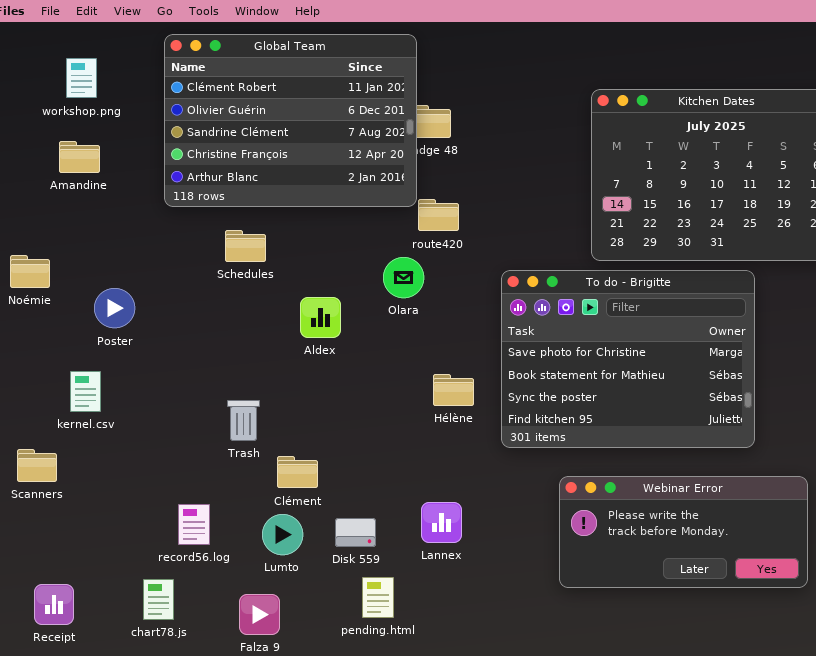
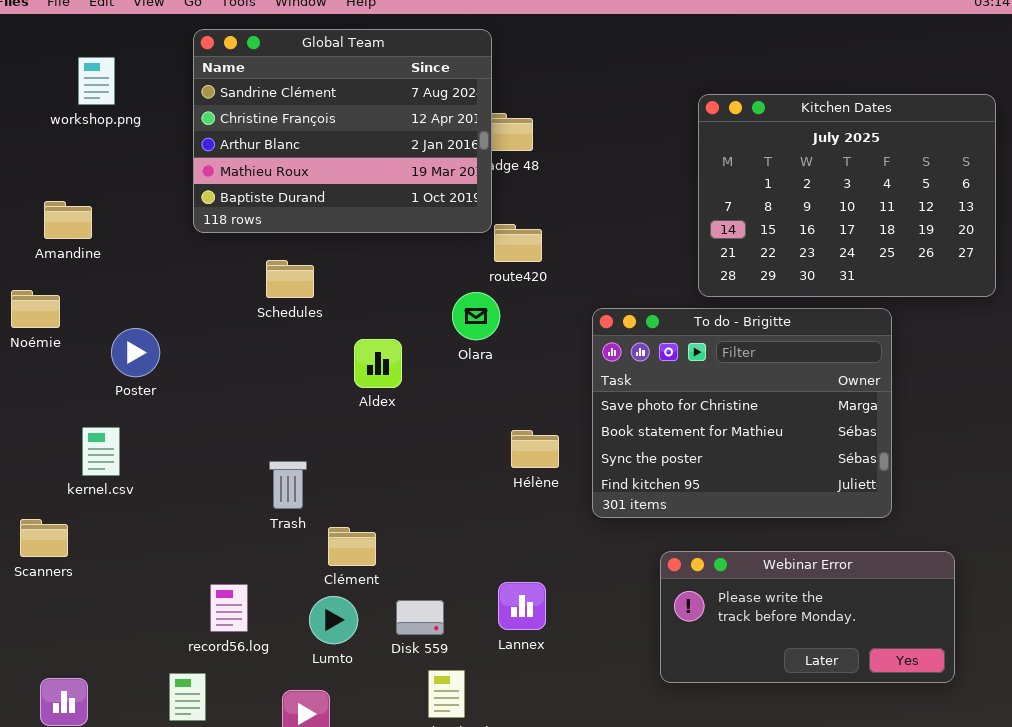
Global Team: [164,34,417,207] -> [193,29,492,233], scrolled down 2 rows
Amandine: [59,141,100,173] -> [44,201,92,239], moved

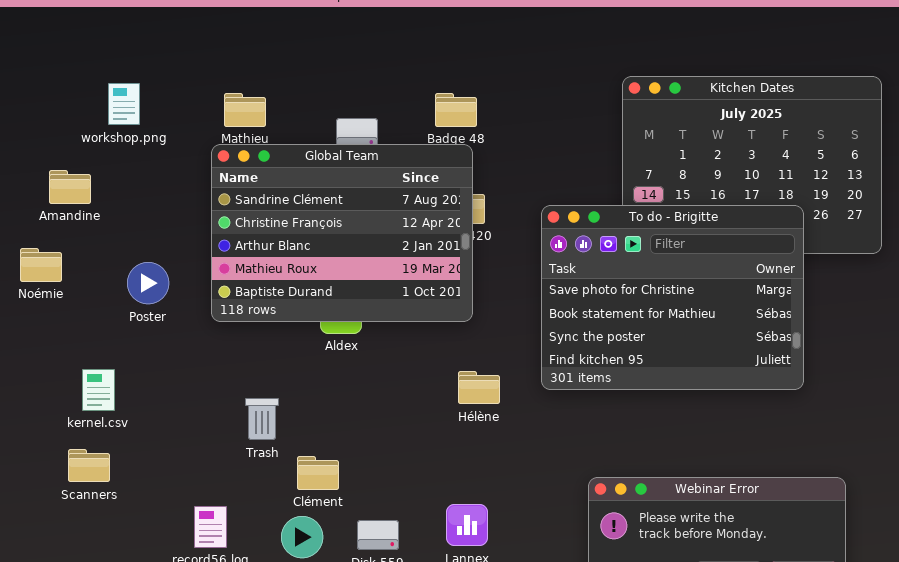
Global Team: [193,29,492,233] -> [211,144,473,322], moved
workshop.png: [78,57,115,105] -> [108,83,140,125], moved
To do - Brigitte: [592,308,892,518] -> [541,205,804,390], moved
Poster: [111,328,160,377] -> [127,262,169,304], moved
Scanners: [20,519,68,557] -> [68,449,110,482], moved

